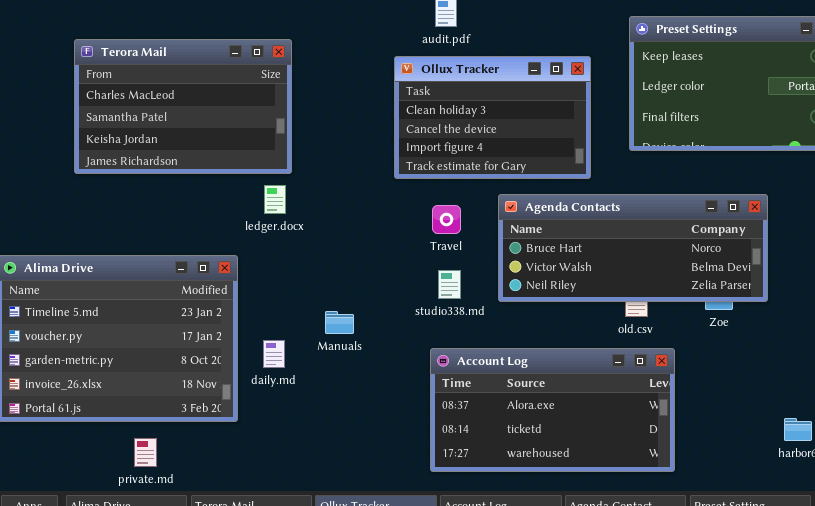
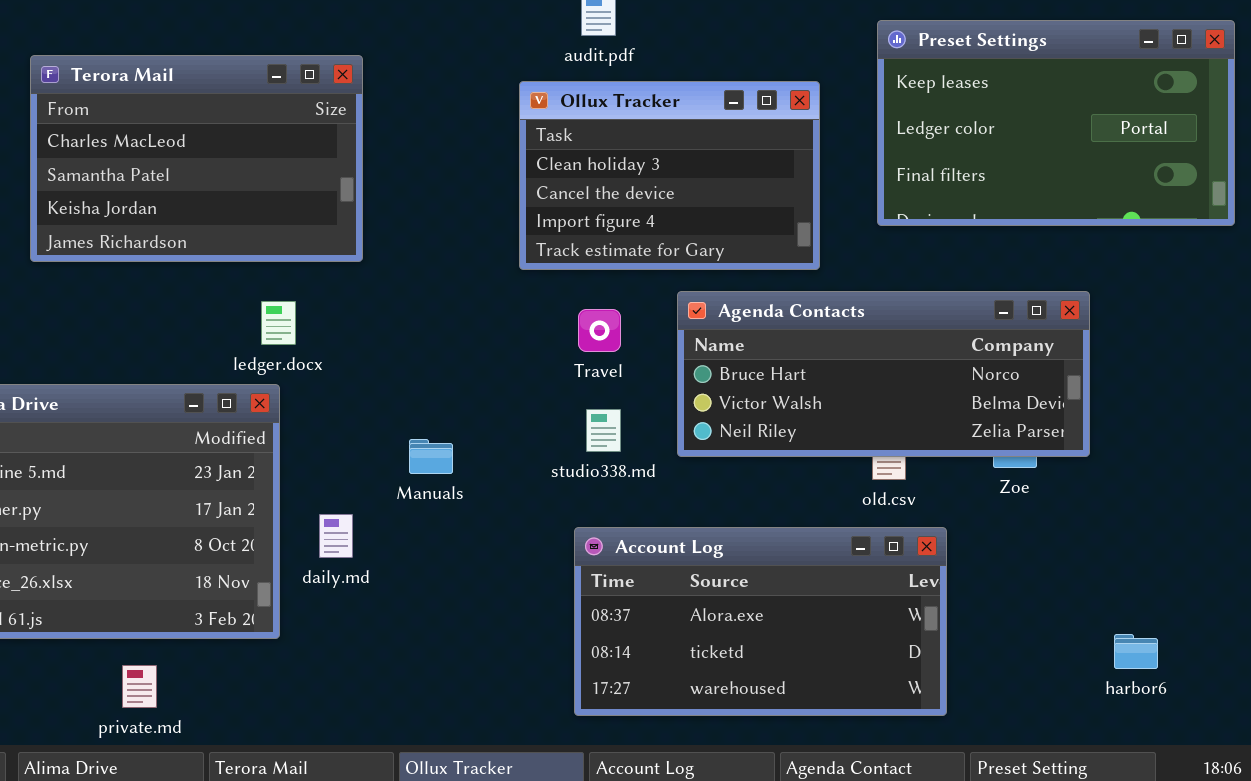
ledger.docx: [264,185,286,214] -> [261,301,296,345], moved
Manuals: [325,311,354,334] -> [409,439,453,474], moved

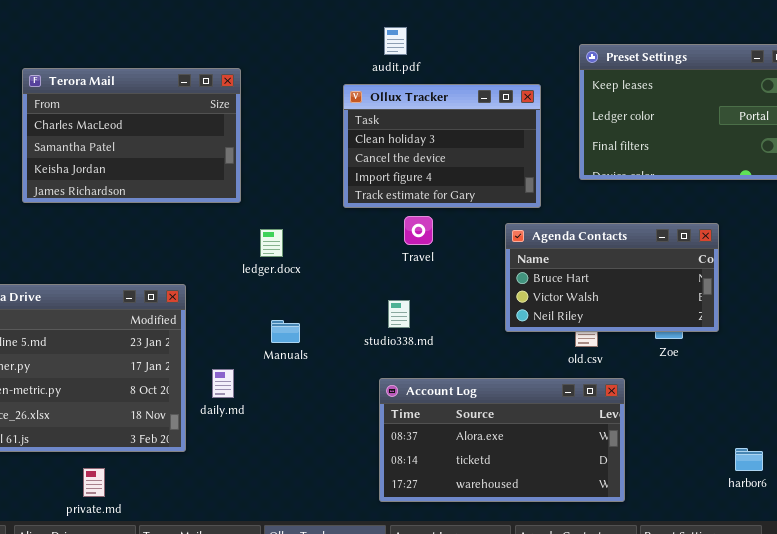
Agenda Contacts: [677,291,1090,457] -> [505,223,719,332], resized
ledger.docx: [261,301,296,345] -> [260,229,283,257], moved
Travel: [578,309,621,352] -> [404,216,433,245], moved

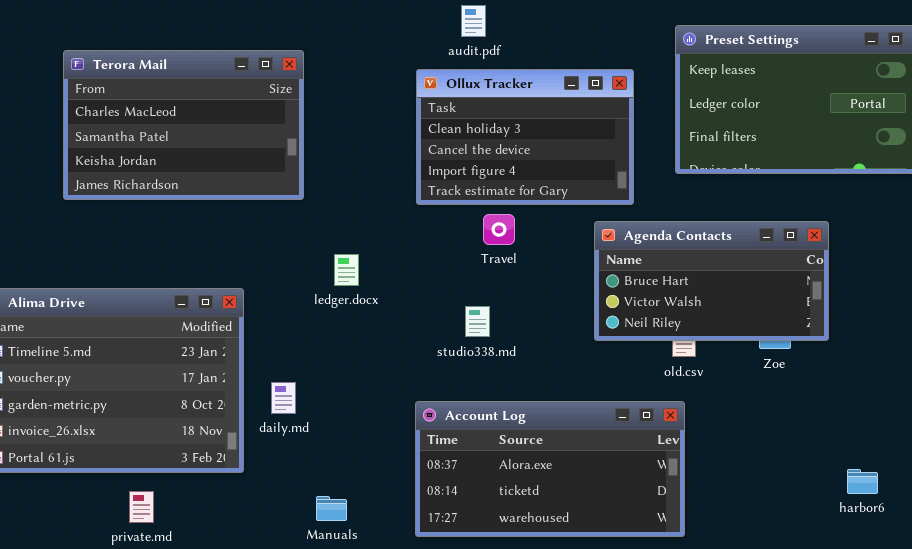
ledger.docx: [260,229,283,257] -> [334,254,359,286], moved
Manuals: [271,320,300,343] -> [316,496,347,521], moved
Account Log: [379,378,625,502] -> [415,401,685,537], moved

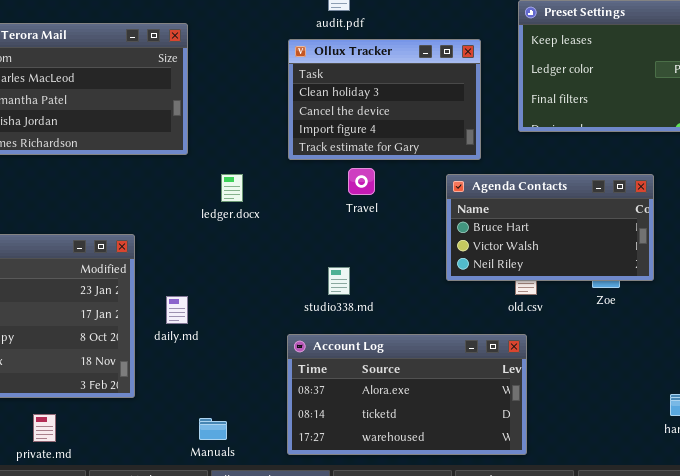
ledger.docx: [334,254,359,286] -> [221,174,243,202], moved
studio338.md: [465,306,490,337] -> [328,267,350,295], moved
daily.md: [271,382,296,414] -> [166,296,188,324], moved

